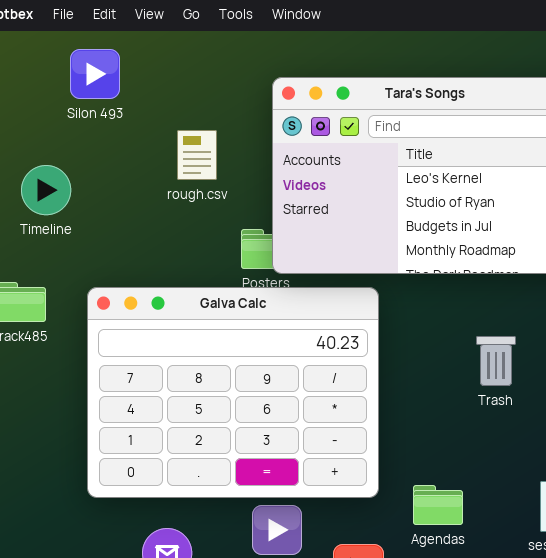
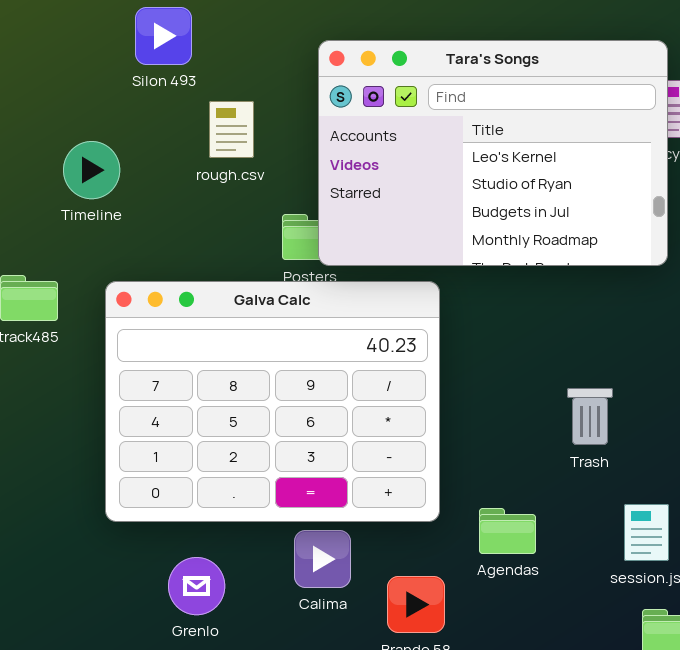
Silon 493: [70,49,120,99] -> [135,7,192,65], moved
Timeline: [21,165,71,215] -> [63,141,120,199], moved
Trash: [476,336,516,386] -> [567,388,613,445], moved

